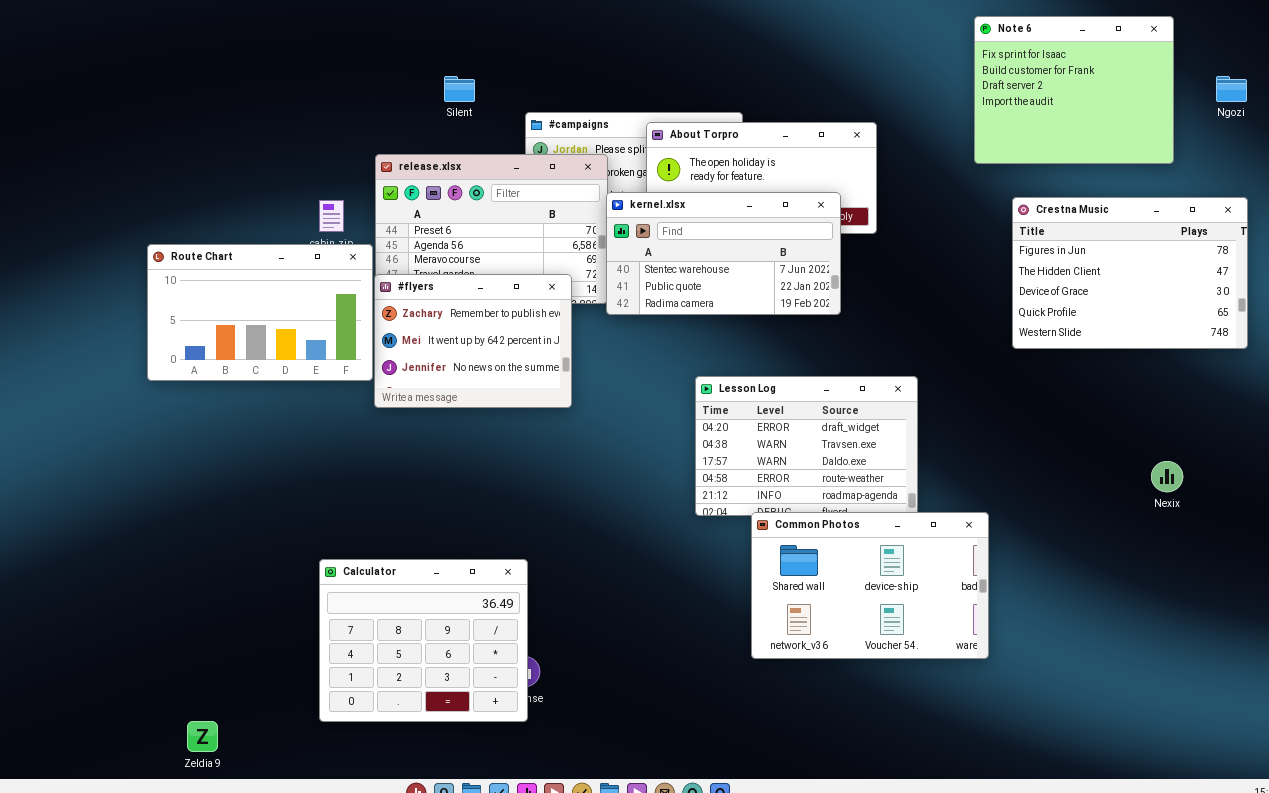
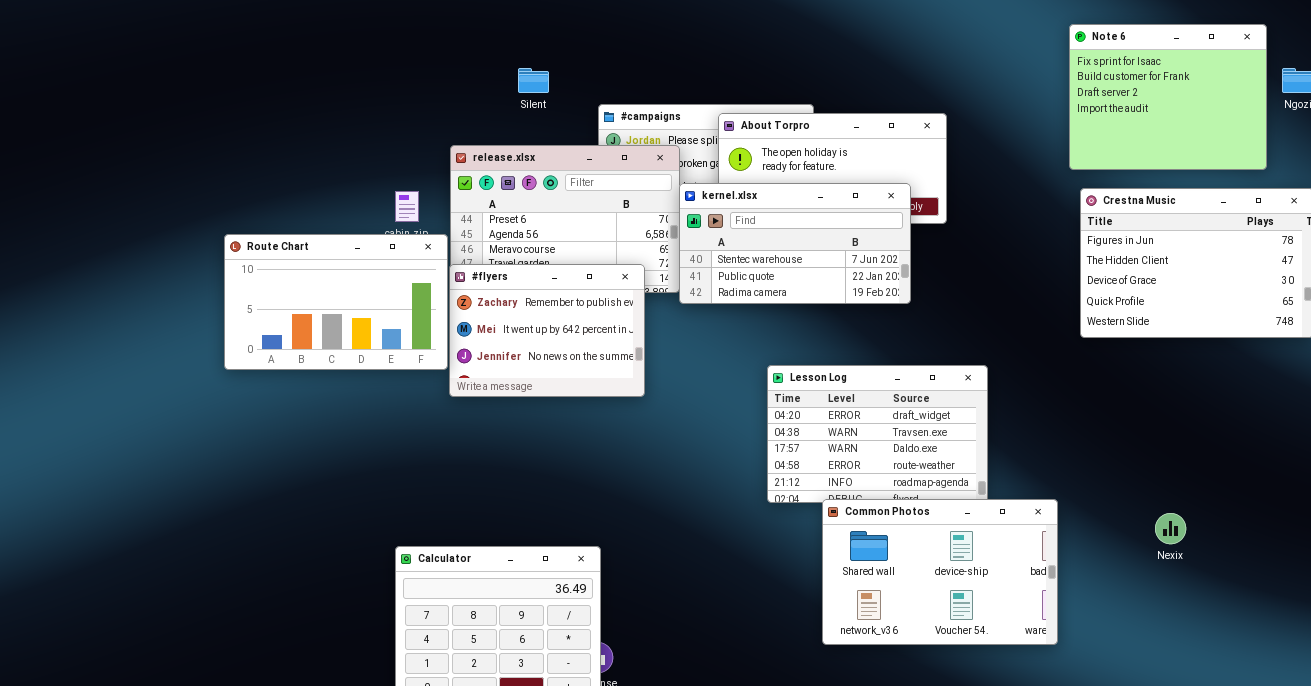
Note 6: [974,16,1174,164] -> [1069,24,1267,170], moved
Nexix: [1151,461,1183,492] -> [1155,513,1186,544], moved

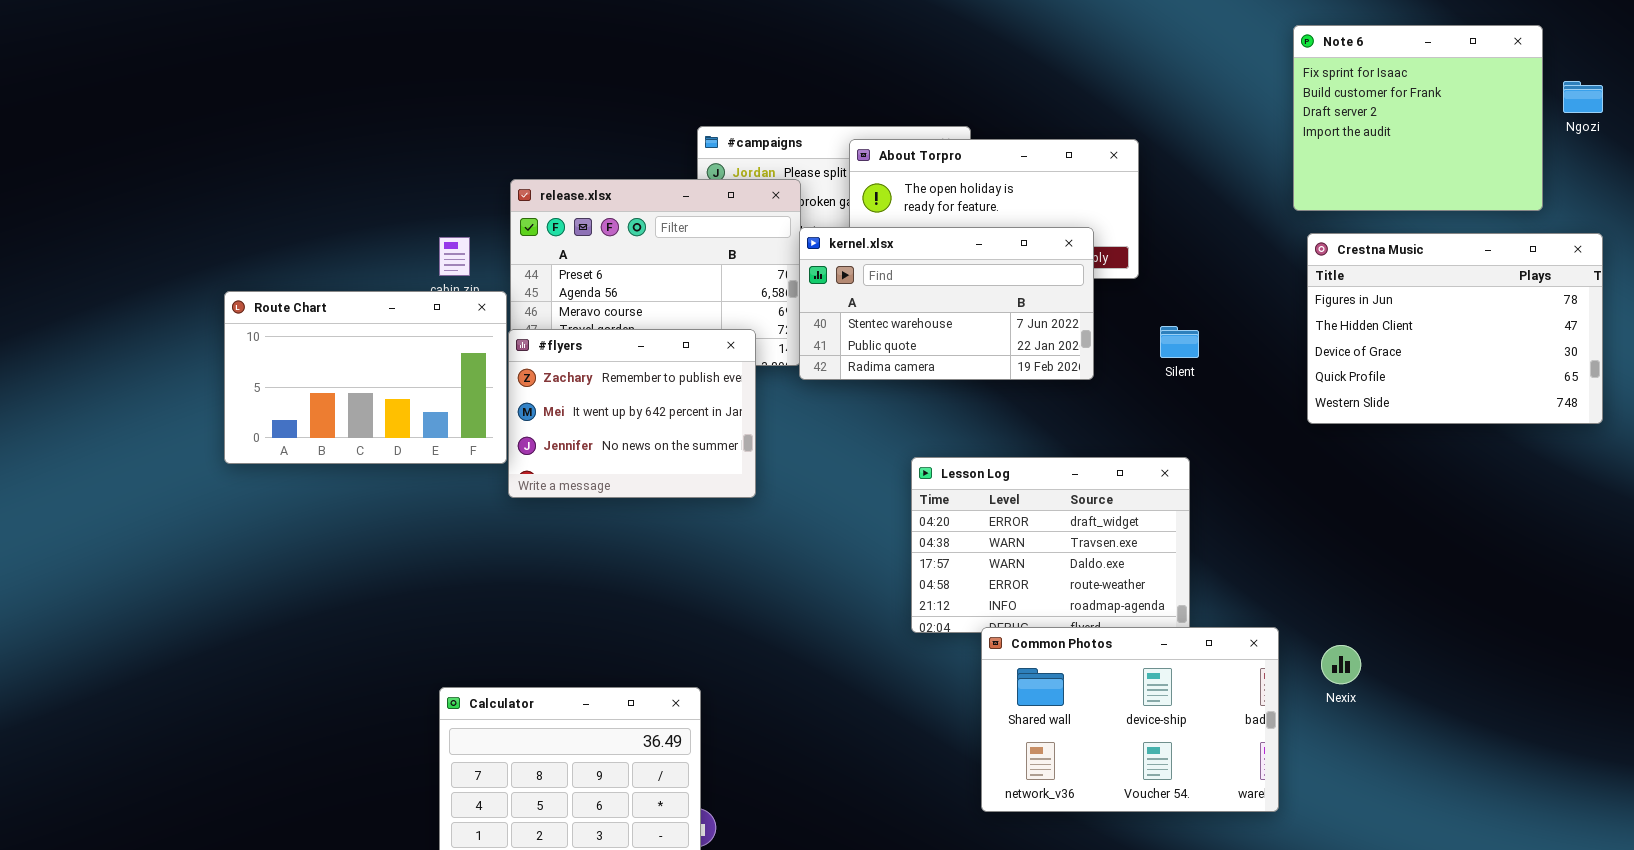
Silent: [518,68,549,93] -> [1160,326,1199,358], moved
Nexix: [1155,513,1186,544] -> [1321,645,1361,684], moved

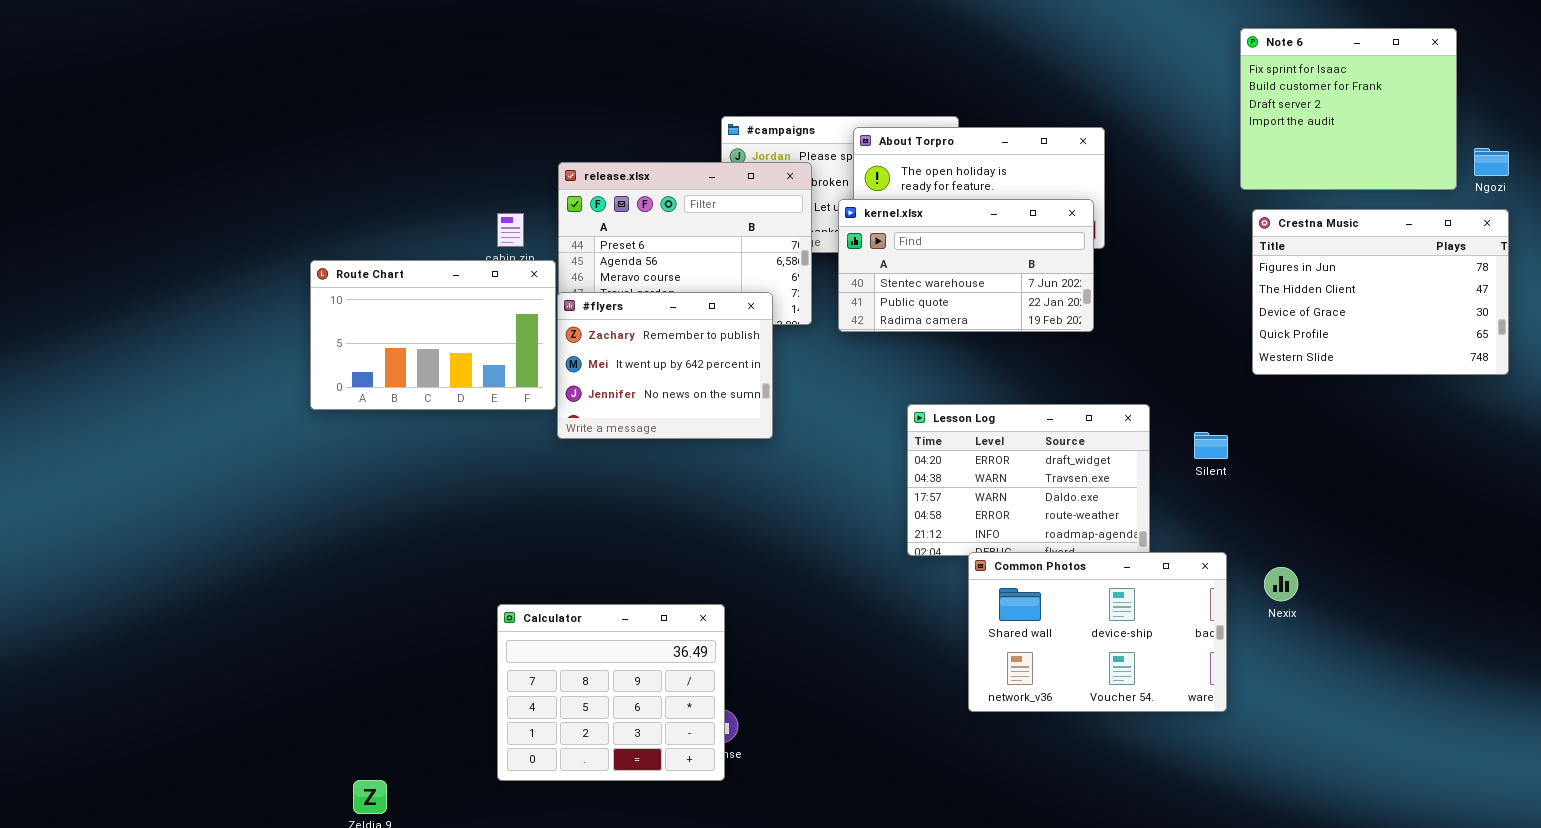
Ngozi: [1563,81,1603,113] -> [1474,148,1509,176], moved
kernel.xlsx: [799,227,1094,380] -> [838,199,1094,332], moved
Silent: [1160,326,1199,358] -> [1194,432,1228,459], moved

